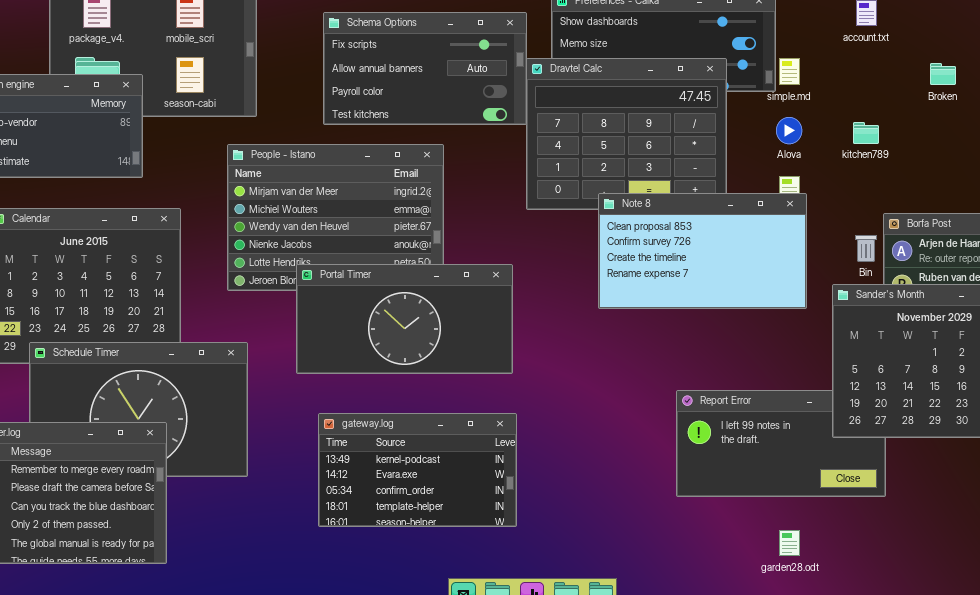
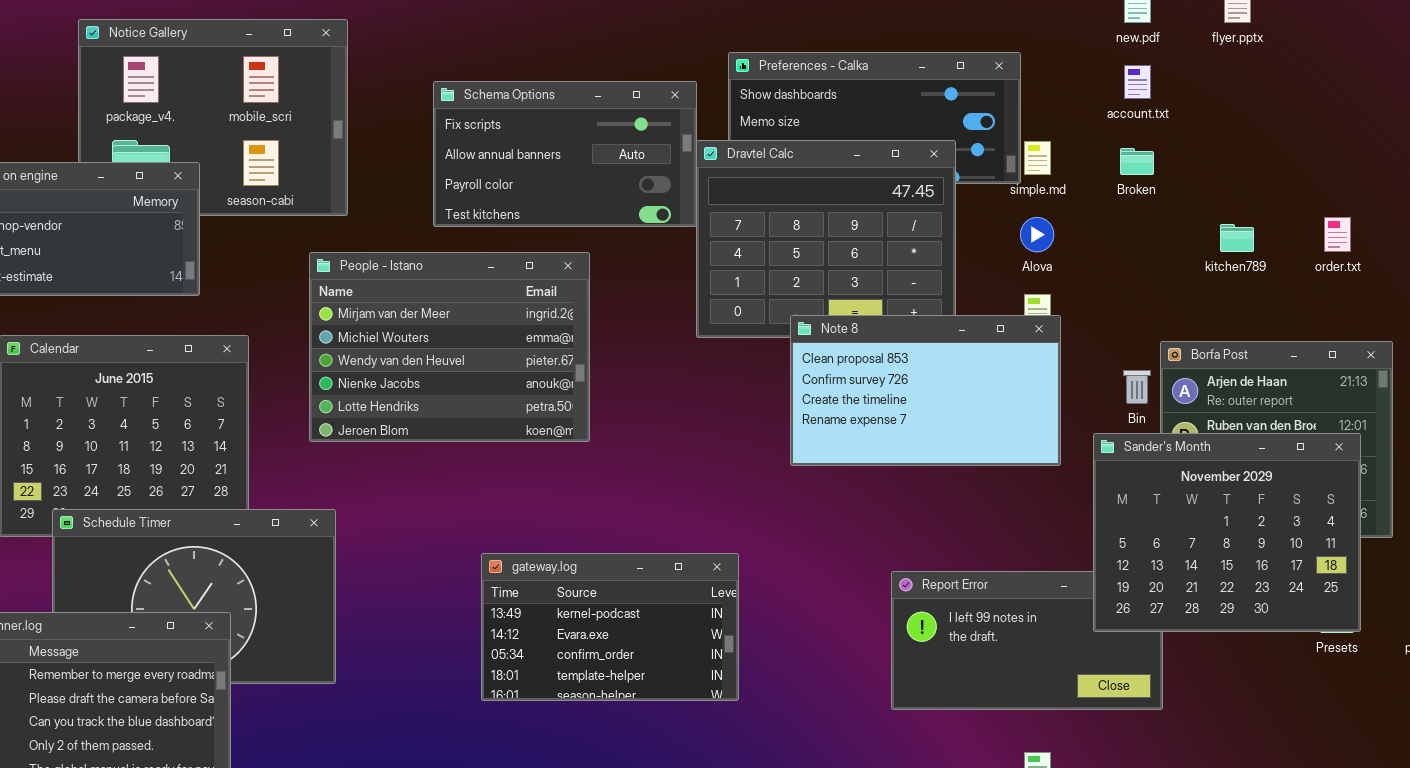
Broken: [930,63,956,85] -> [1120,148,1154,175], moved
kitchen789: [853,122,879,144] -> [1220,224,1254,252], moved
Portal Timer: [296,264,513,374] -> none, closed
gateway.log: [318,413,517,527] -> [481,553,739,701], moved

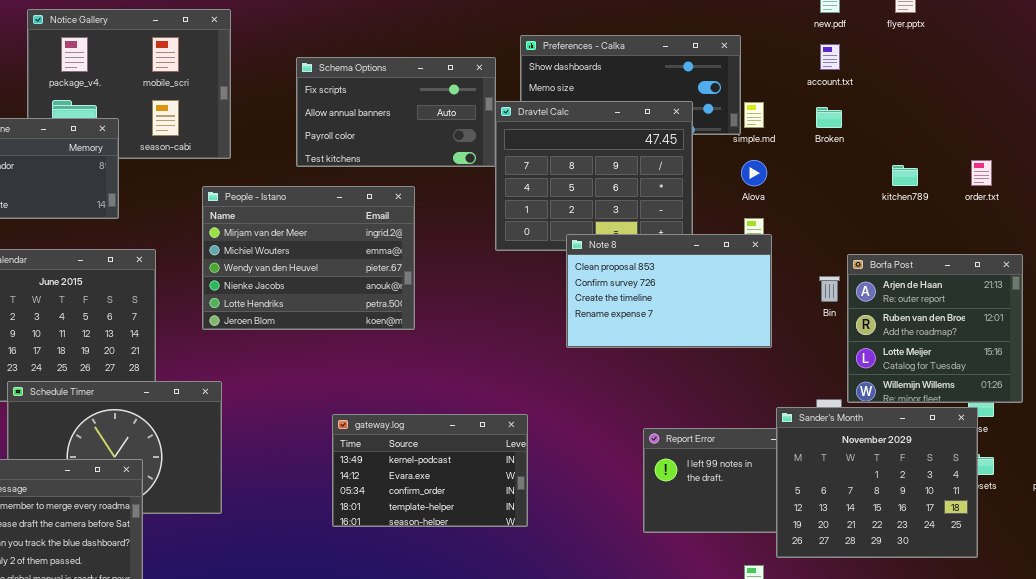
Sander's Month: [1093,433,1361,632] -> [776,407,978,558], moved

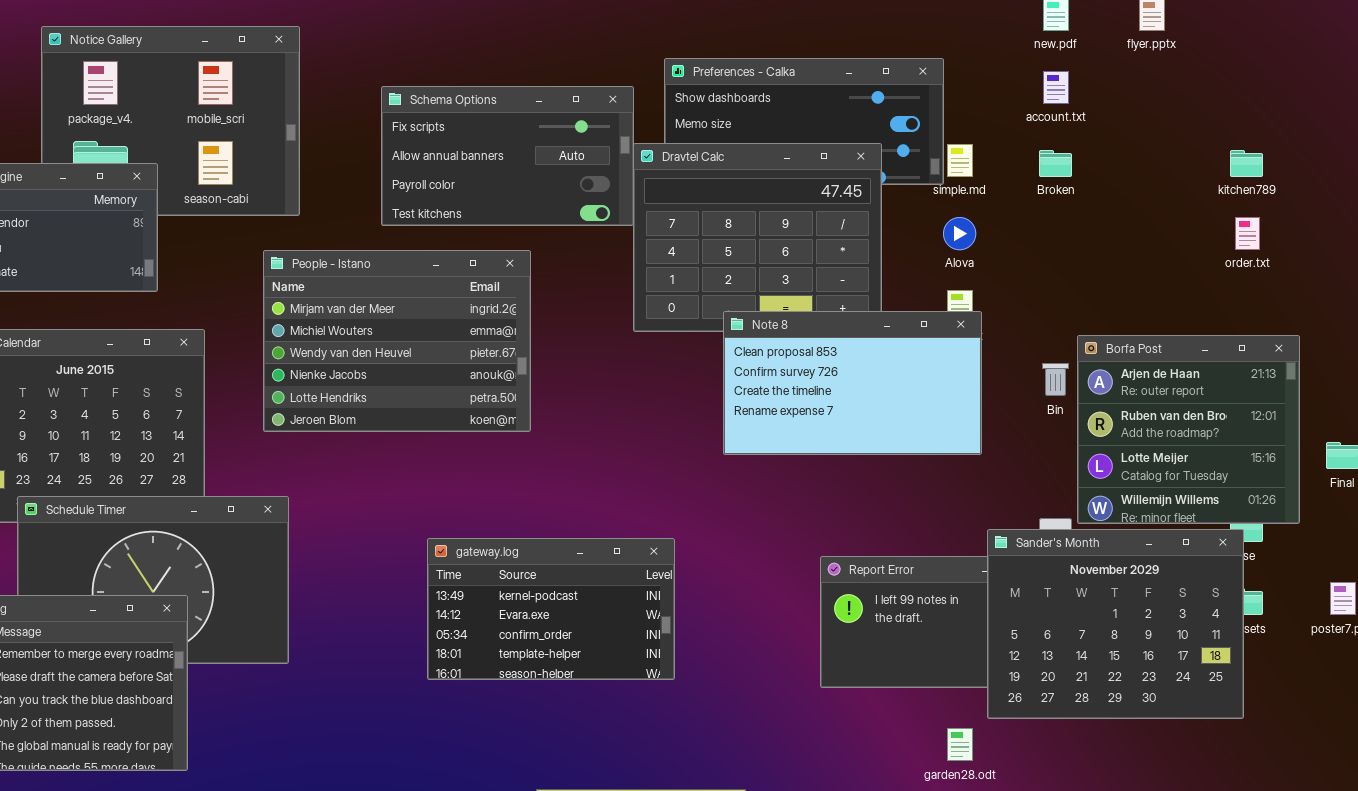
kitchen789: [892,165,918,186] -> [1230,150,1263,177], moved

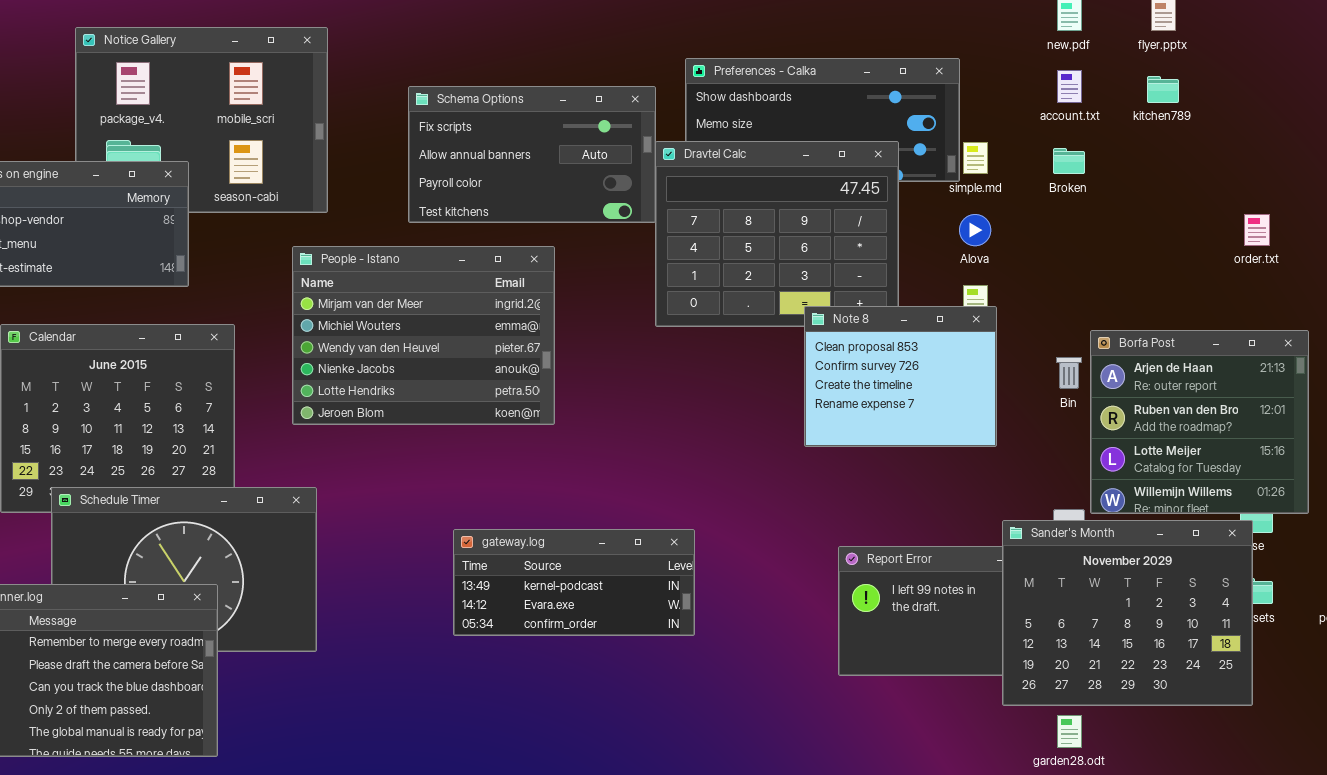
kitchen789: [1230,150,1263,177] -> [1147,76,1179,103], moved
Note 8: [723,311,982,455] -> [804,306,997,447], resized
gateway.log: [427,538,675,680] -> [453,529,695,636], resized
garden28.odt: [947,728,973,761] -> [1057,715,1082,748], moved

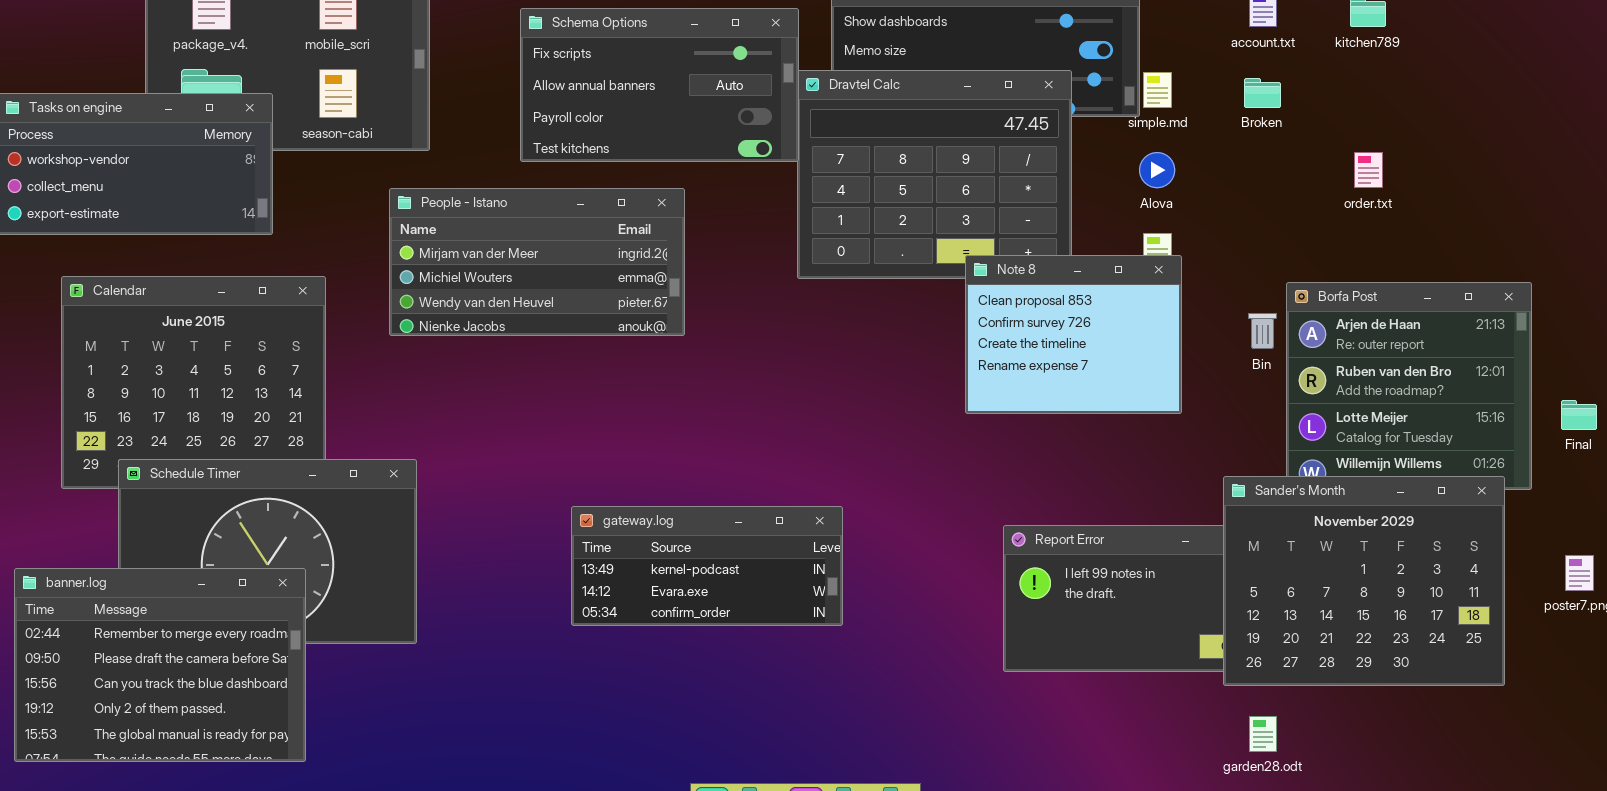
order.txt: [1244,214,1270,246] -> [1354,152,1383,188], moved
People - Istano: [292,246,555,425] -> [389,188,685,336], resized
Sander's Month: [1002,520,1253,706] -> [1223,476,1505,686], moved

